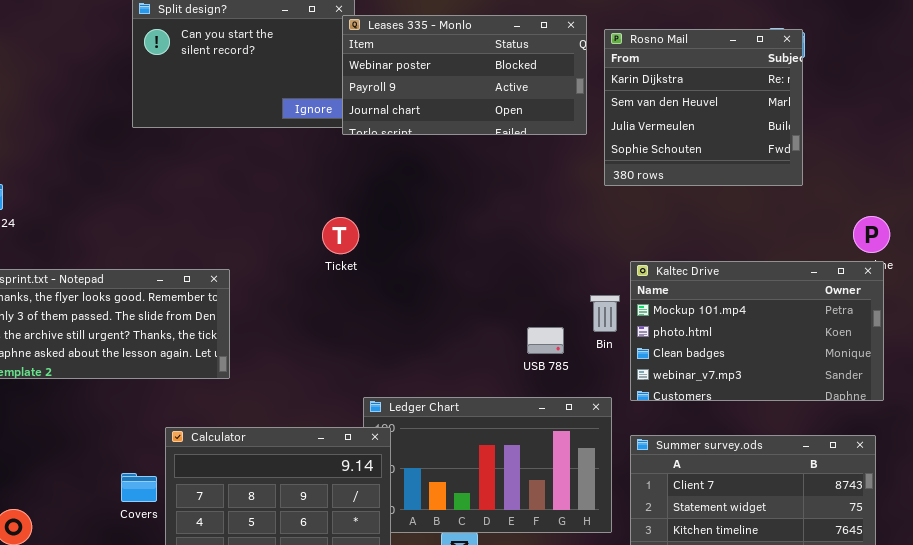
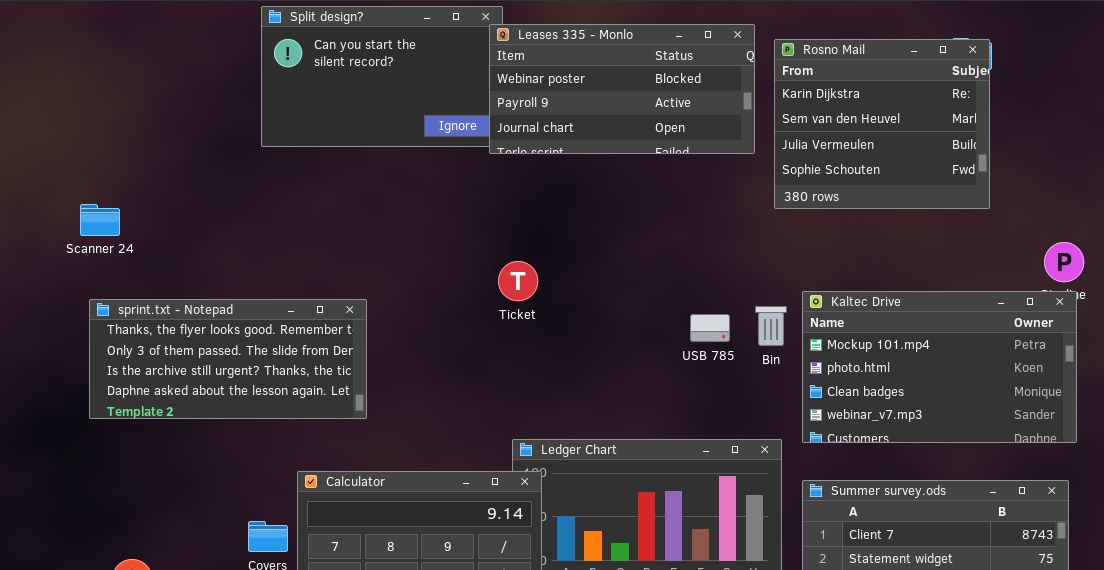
Ticket: [322,217,359,254] -> [498,261,538,301], moved
Bin: [590,295,620,332] -> [755,306,787,346], moved
USB 785: [527,327,564,354] -> [690,314,730,342], moved

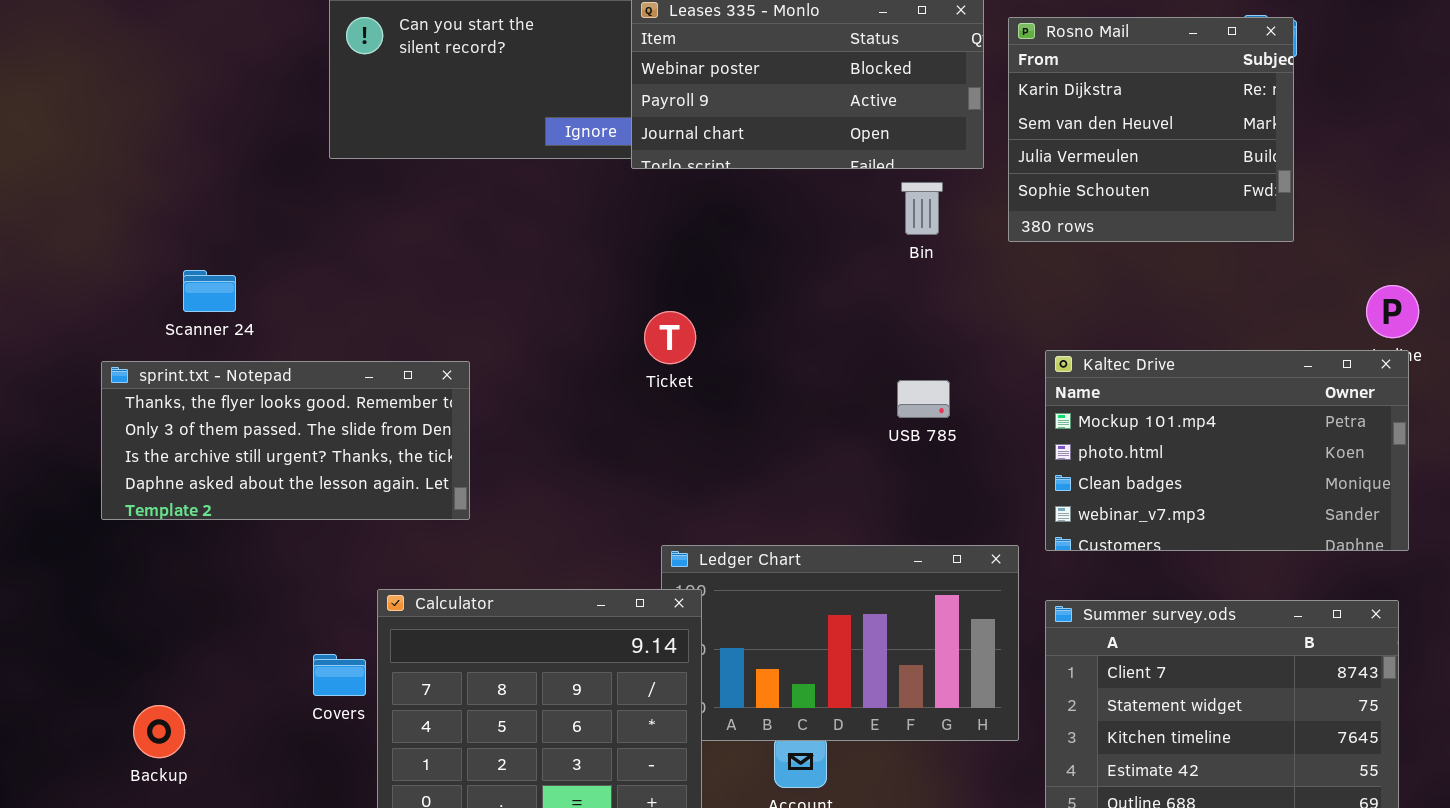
Scanner 24: [80,204,120,236] -> [183,270,236,312], moved
Bin: [755,306,787,346] -> [901,182,943,235], moved

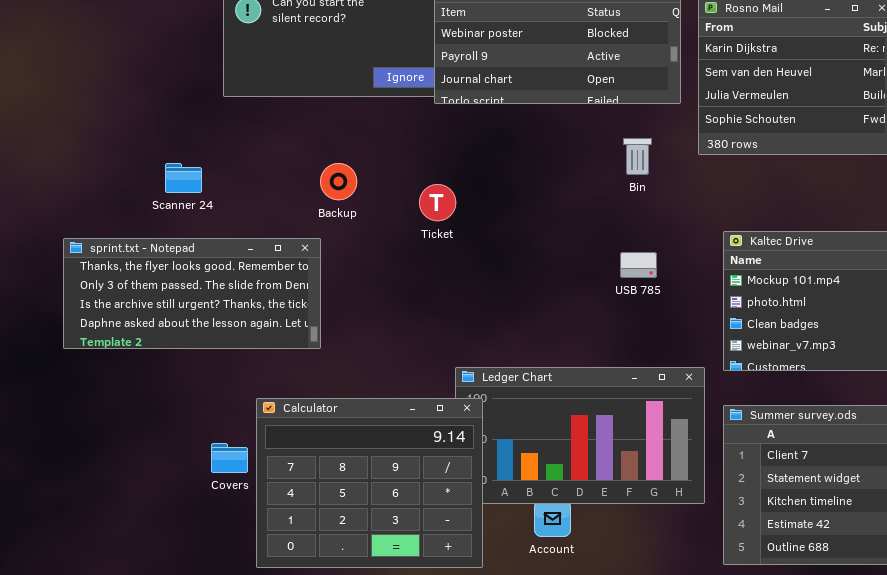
Bin: [901,182,943,235] -> [623,138,652,175], moved
Scanner 24: [183,270,236,312] -> [165,163,202,193], moved
Ticket: [644,311,696,364] -> [419,184,456,221], moved
Backup: [133,705,185,758] -> [320,163,357,200], moved

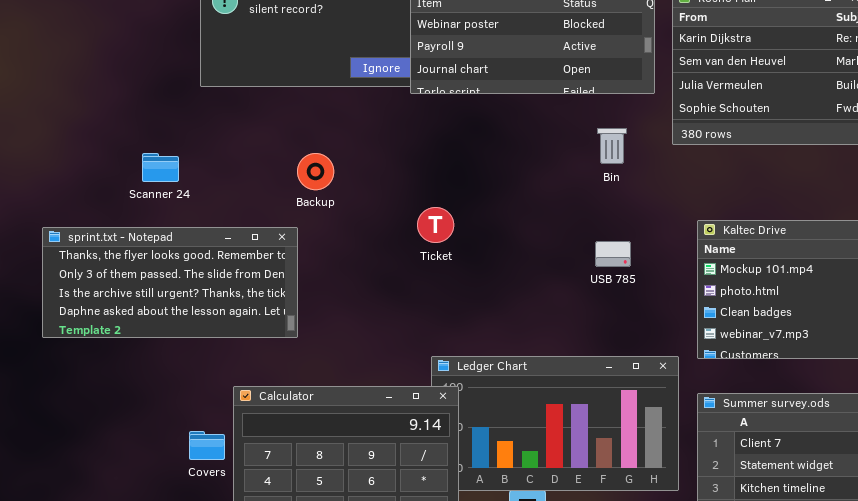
Ticket: [419,184,456,221] -> [417,207,454,243], moved

